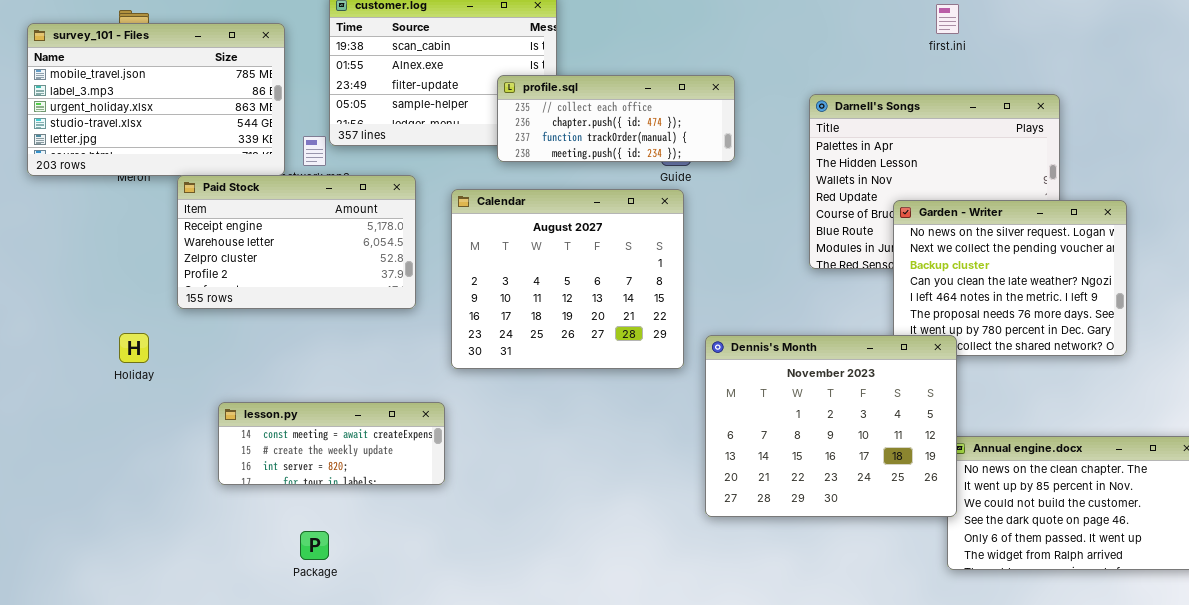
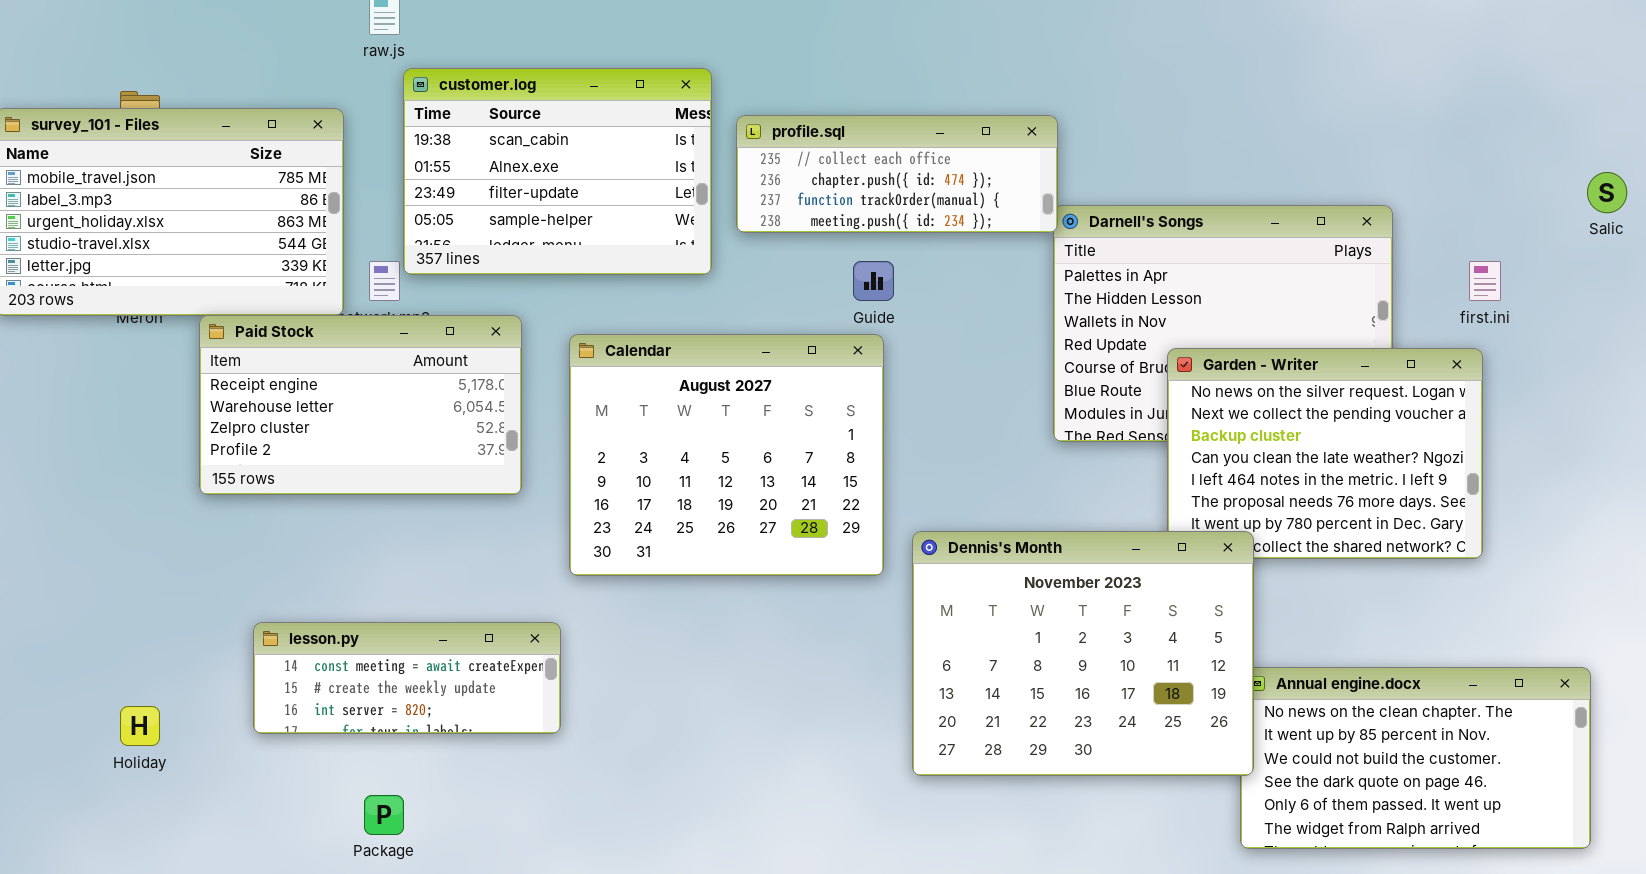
first.ini: [936,4,959,34] -> [1469,261,1501,301], moved
profile.sql: [497,75,735,162] -> [736,115,1058,233], moved
Holiday: [119,333,149,363] -> [120,706,160,746], moved

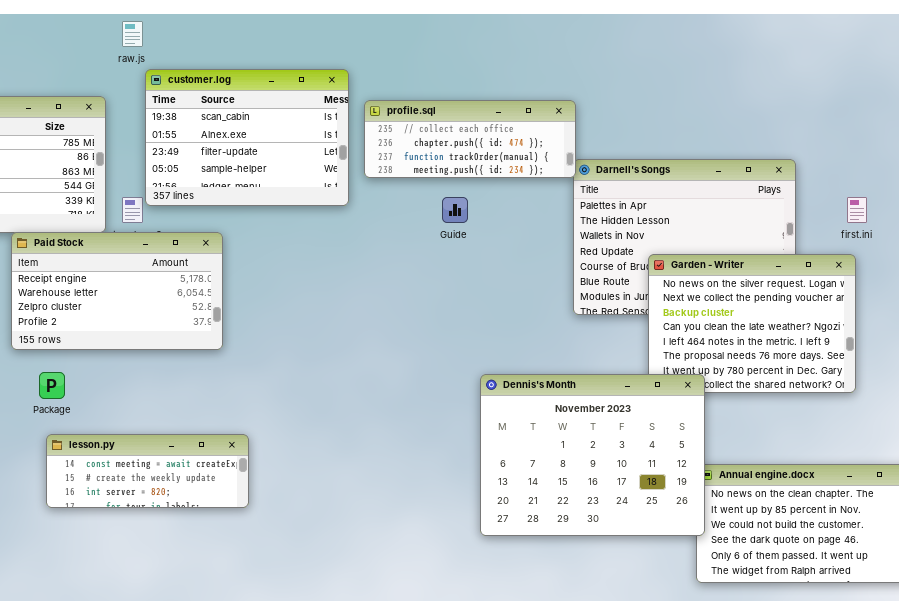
Calendar: [569,334,884,576] -> none, closed
Package: [364,795,404,835] -> [39,372,65,399], moved

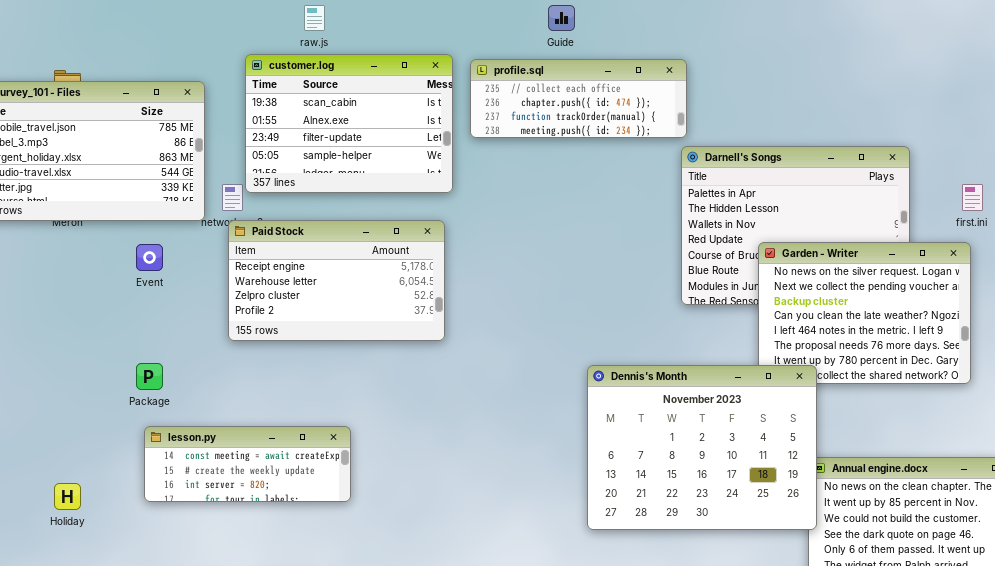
raw.js: [122,21,143,47] -> [304,5,325,31], moved
profile.sql: [364,100,576,178] -> [470,59,687,138], moved
Guide: [442,197,468,223] -> [548,5,575,31], moved
Paid Stock: [11,232,223,350] -> [228,220,445,341], moved

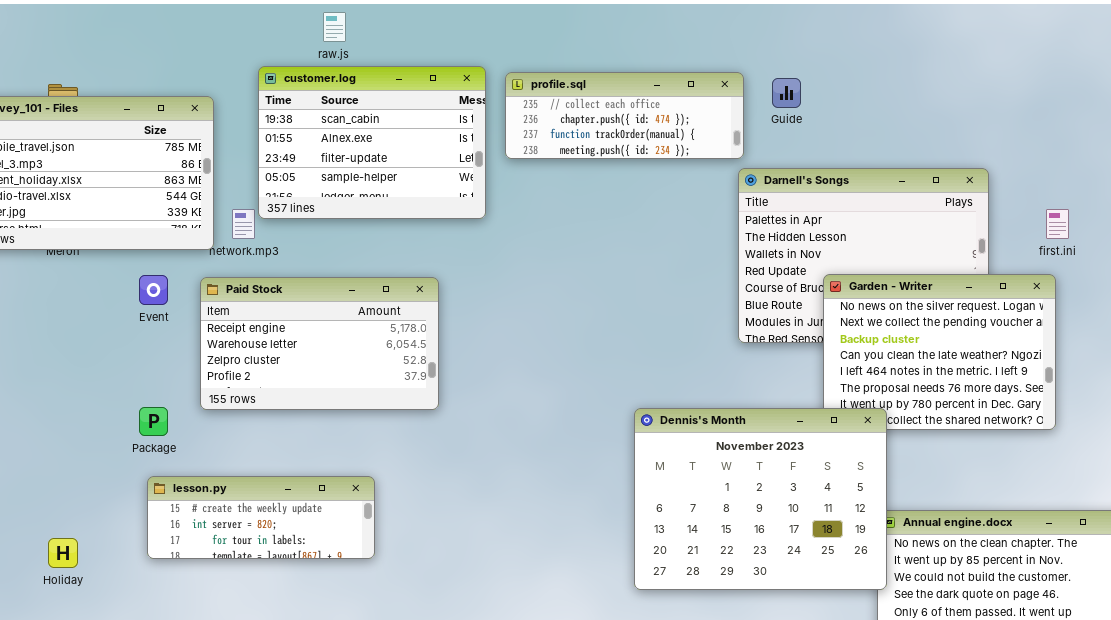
Guide: [548,5,575,31] -> [772,78,801,108], moved
Paid Stock: [228,220,445,341] -> [200,277,439,410], moved
lesson.py: [144,426,351,502] -> [147,476,375,559], scrolled down 1 row

